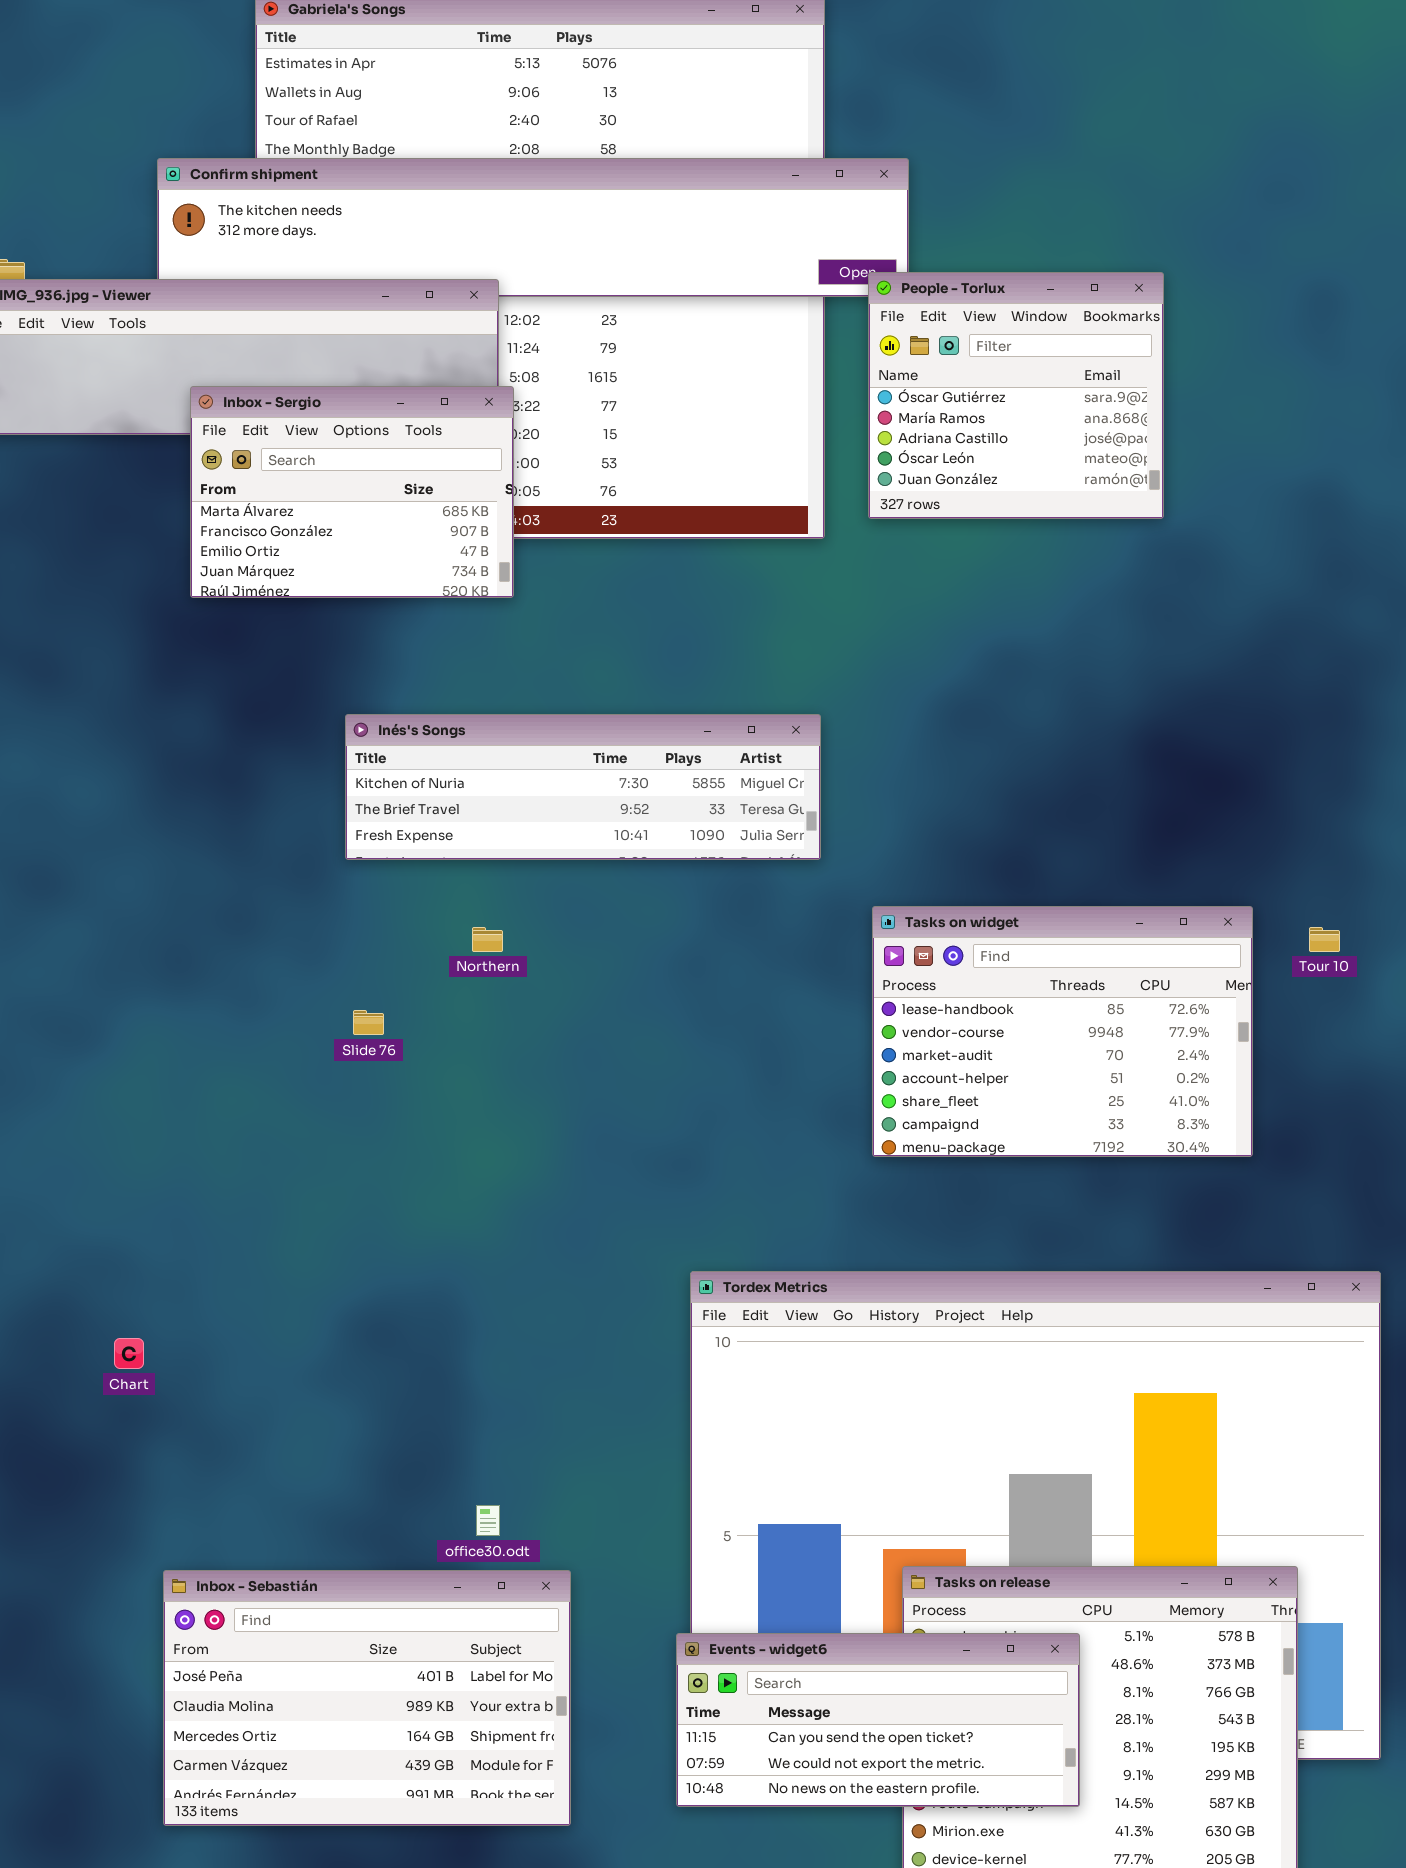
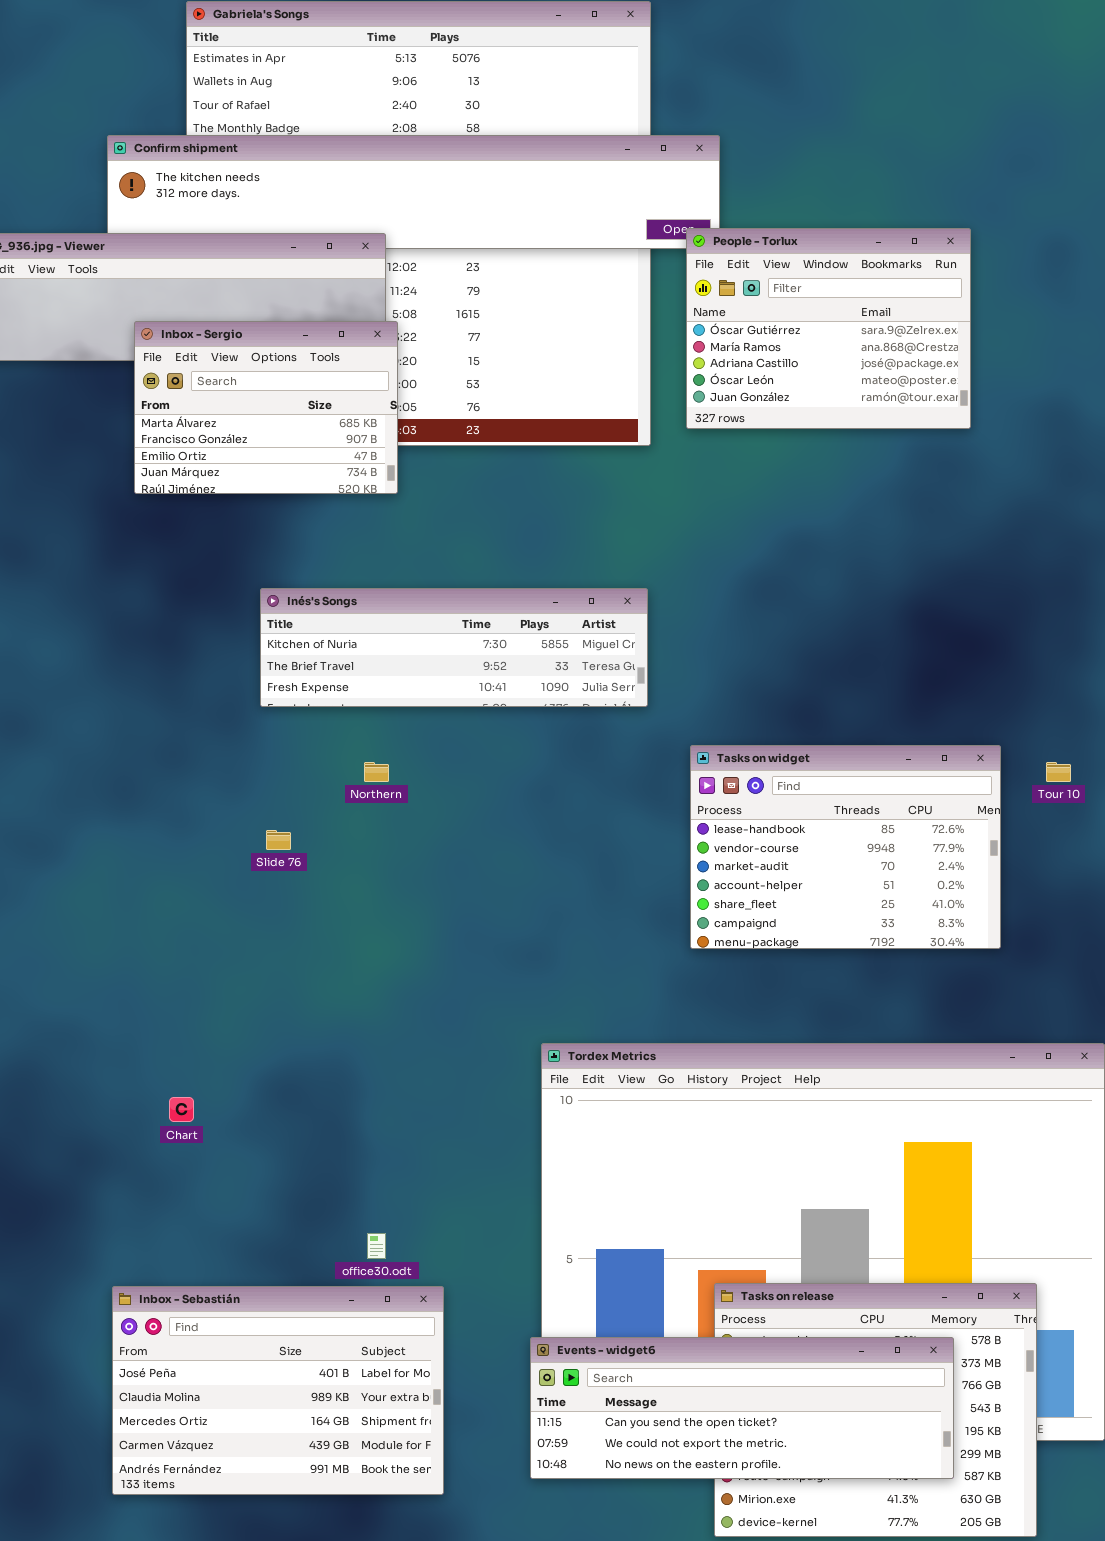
People - Torlux: [868,272,1164,519] -> [686,228,971,429], resized
Chart: [114,1338,144,1369] -> [169,1097,194,1122], moved
Events - widget6: [676,1633,1080,1807] -> [530,1337,954,1479], resized

